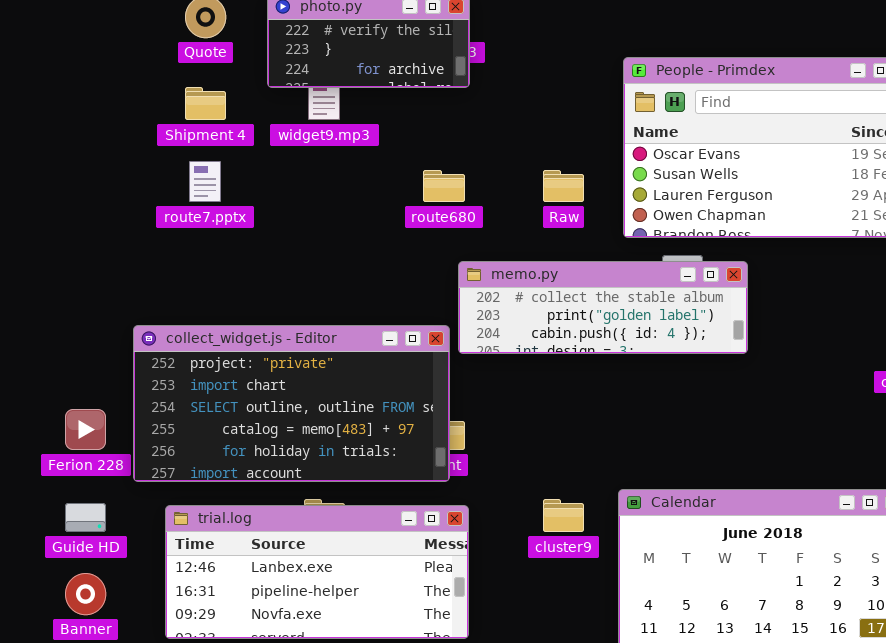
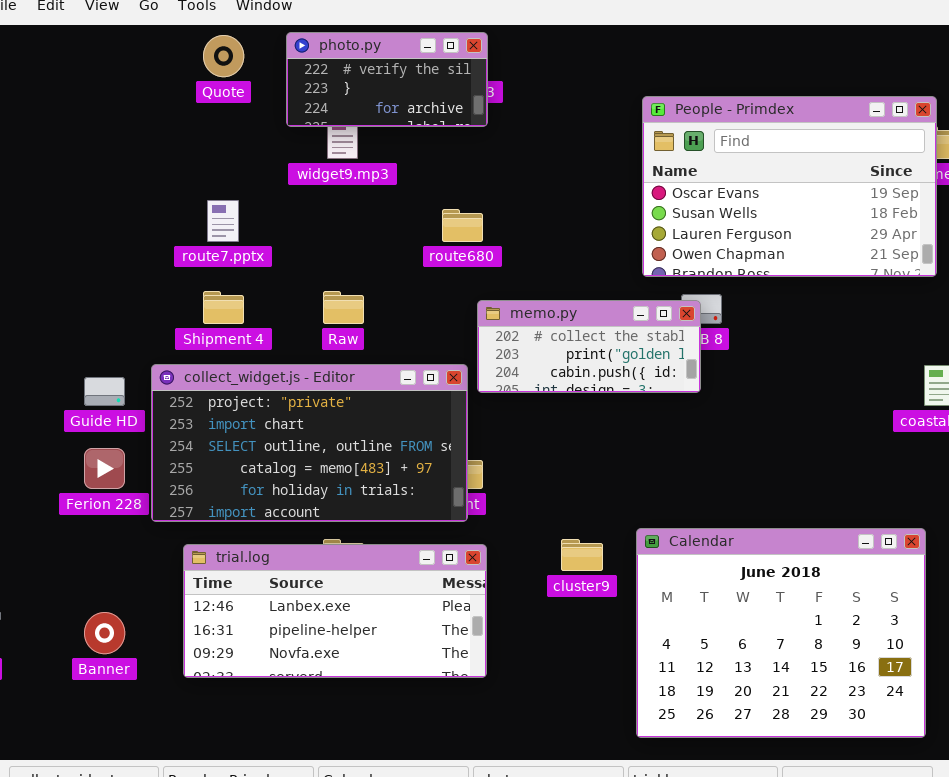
Shipment 4: [185,87,226,120] -> [203,291,244,324], moved
Raw: [543,170,584,202] -> [323,291,364,324], moved
memo.py: [458,261,748,354] -> [477,300,701,393], resized
Guide HD: [65,503,106,532] -> [84,377,125,406], moved

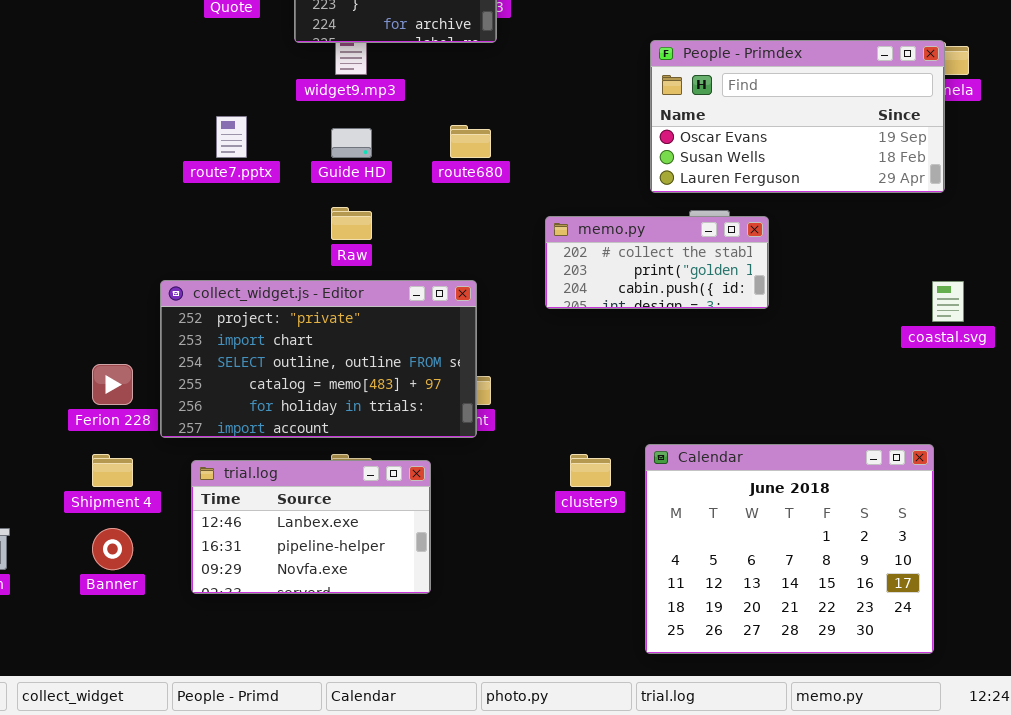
People - Primdex: [642,96,937,277] -> [650,40,945,193], resized
Shipment 4: [203,291,244,324] -> [92,454,133,487], moved
memo.py: [477,300,701,393] -> [545,216,769,309], moved
Guide HD: [84,377,125,406] -> [331,128,372,158], moved
trial.log: [183,544,487,678] -> [191,460,431,594], resized

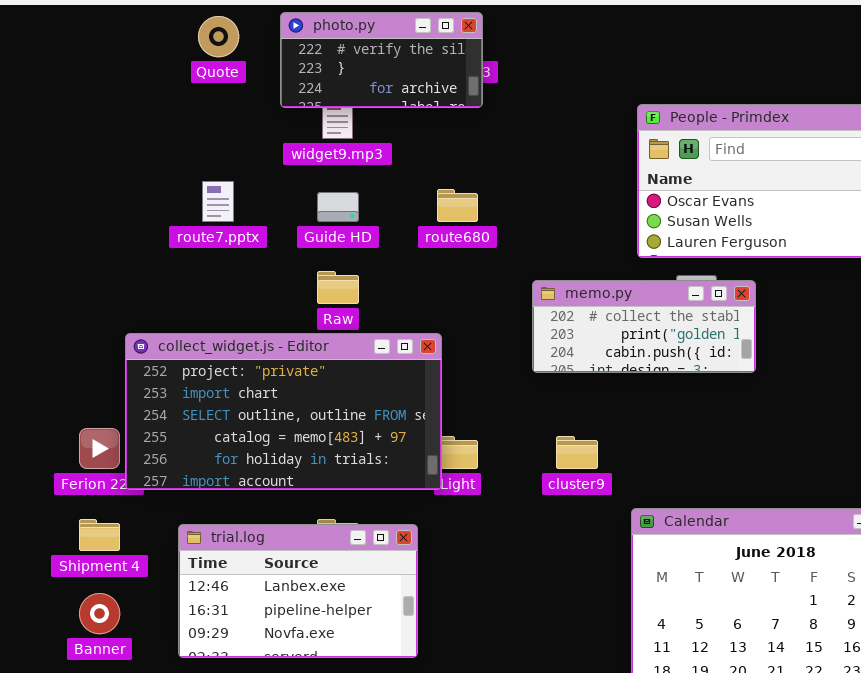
collect_widget.js - Editor: [160,280,477,438] -> [125,333,442,490], moved
cluster9: [570,454,611,487] -> [556,436,598,469], moved

